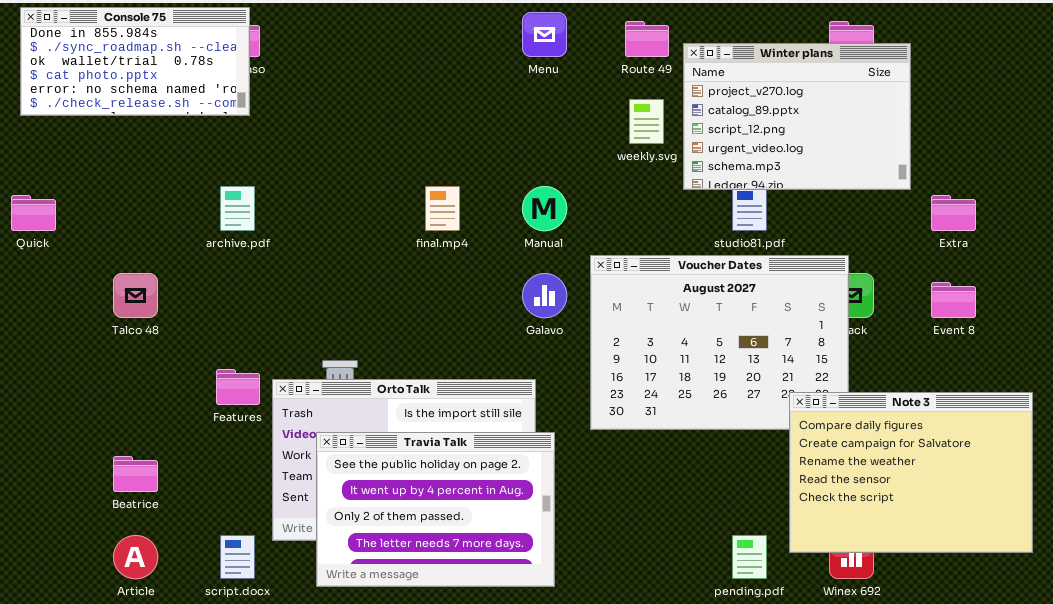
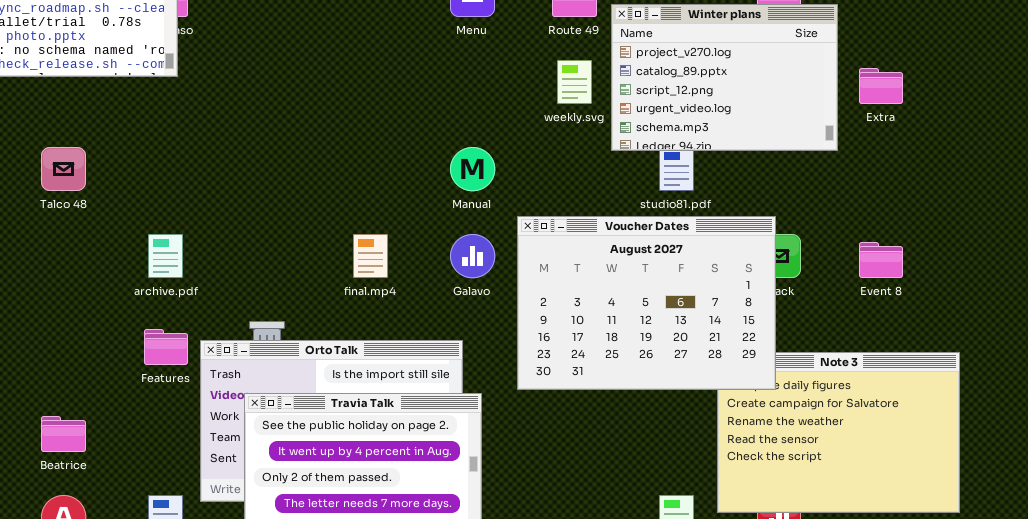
archive.pdf: [220,186,255,231] -> [148,234,183,278], moved
final.mp4: [425,186,460,231] -> [353,234,388,278], moved
Extra: [931,195,976,231] -> [859,68,903,104], moved
Voucher Dates: [590,255,849,430] -> [517,216,776,390], raised
Talco 48: [113,273,158,318] -> [41,147,86,191], moved

